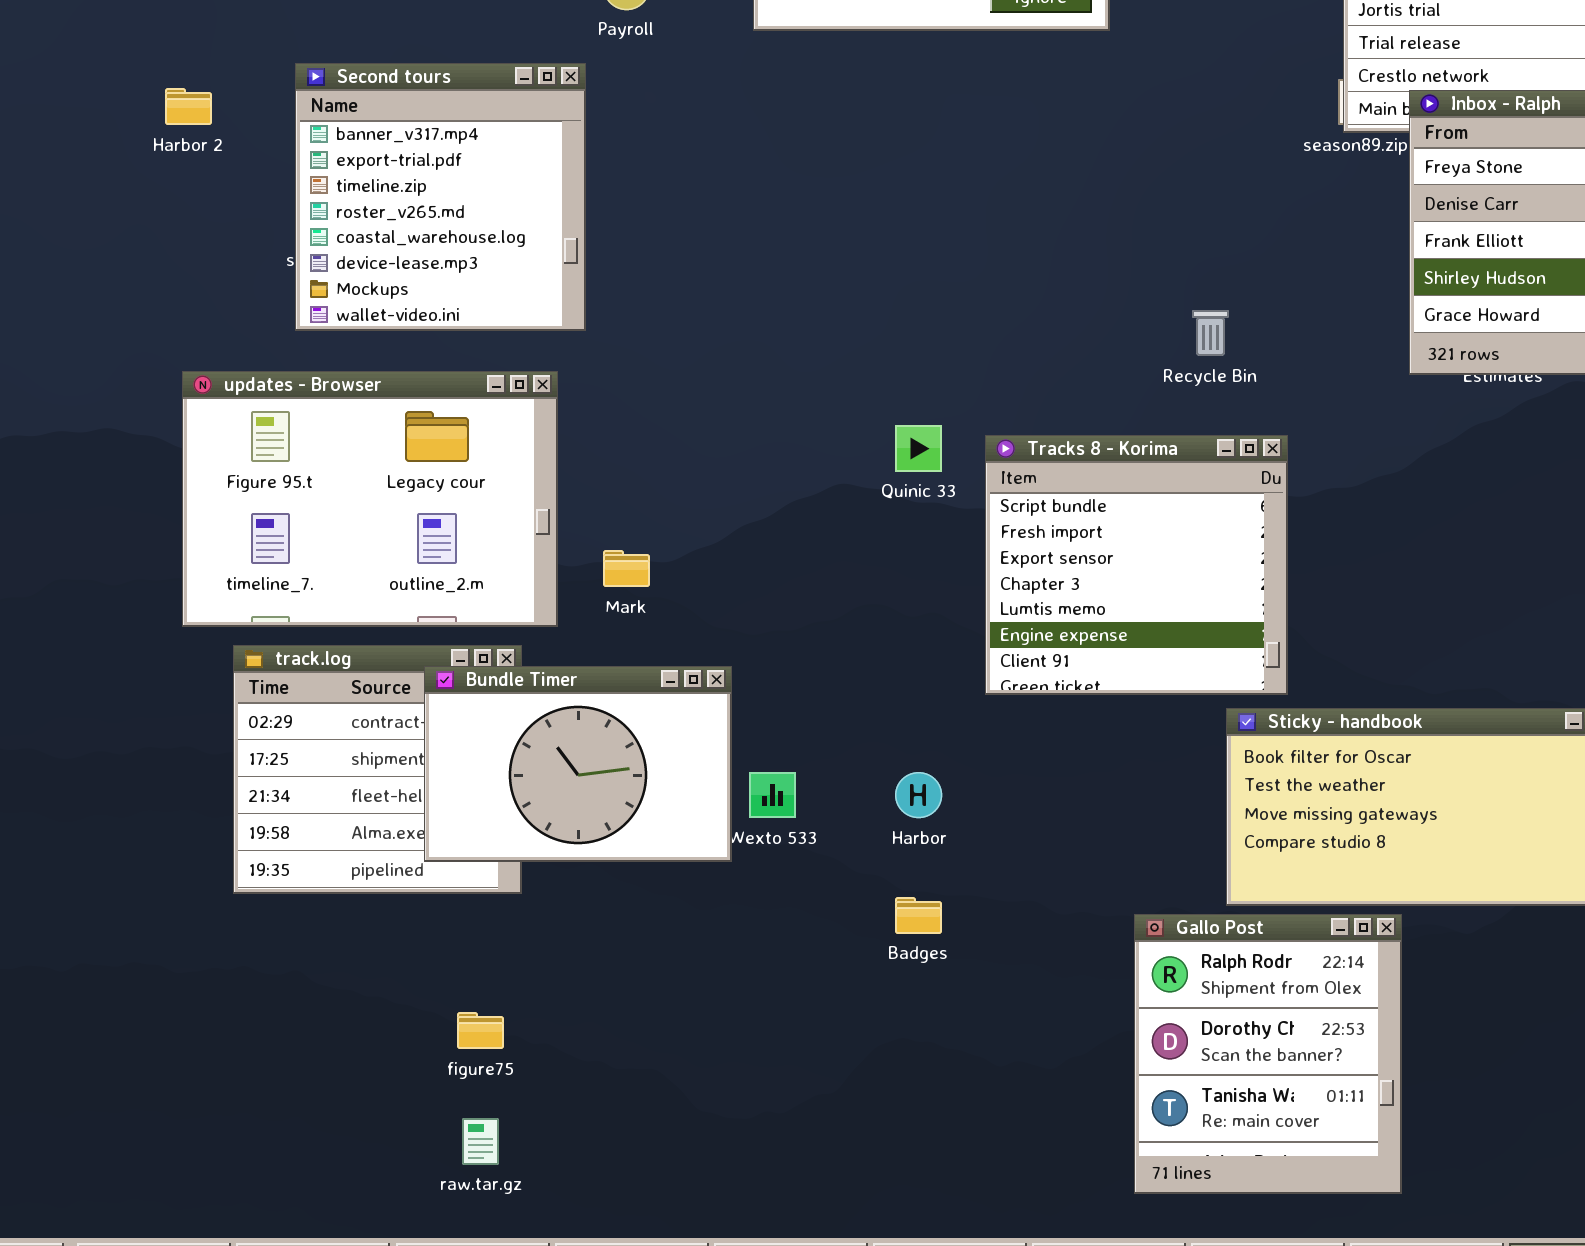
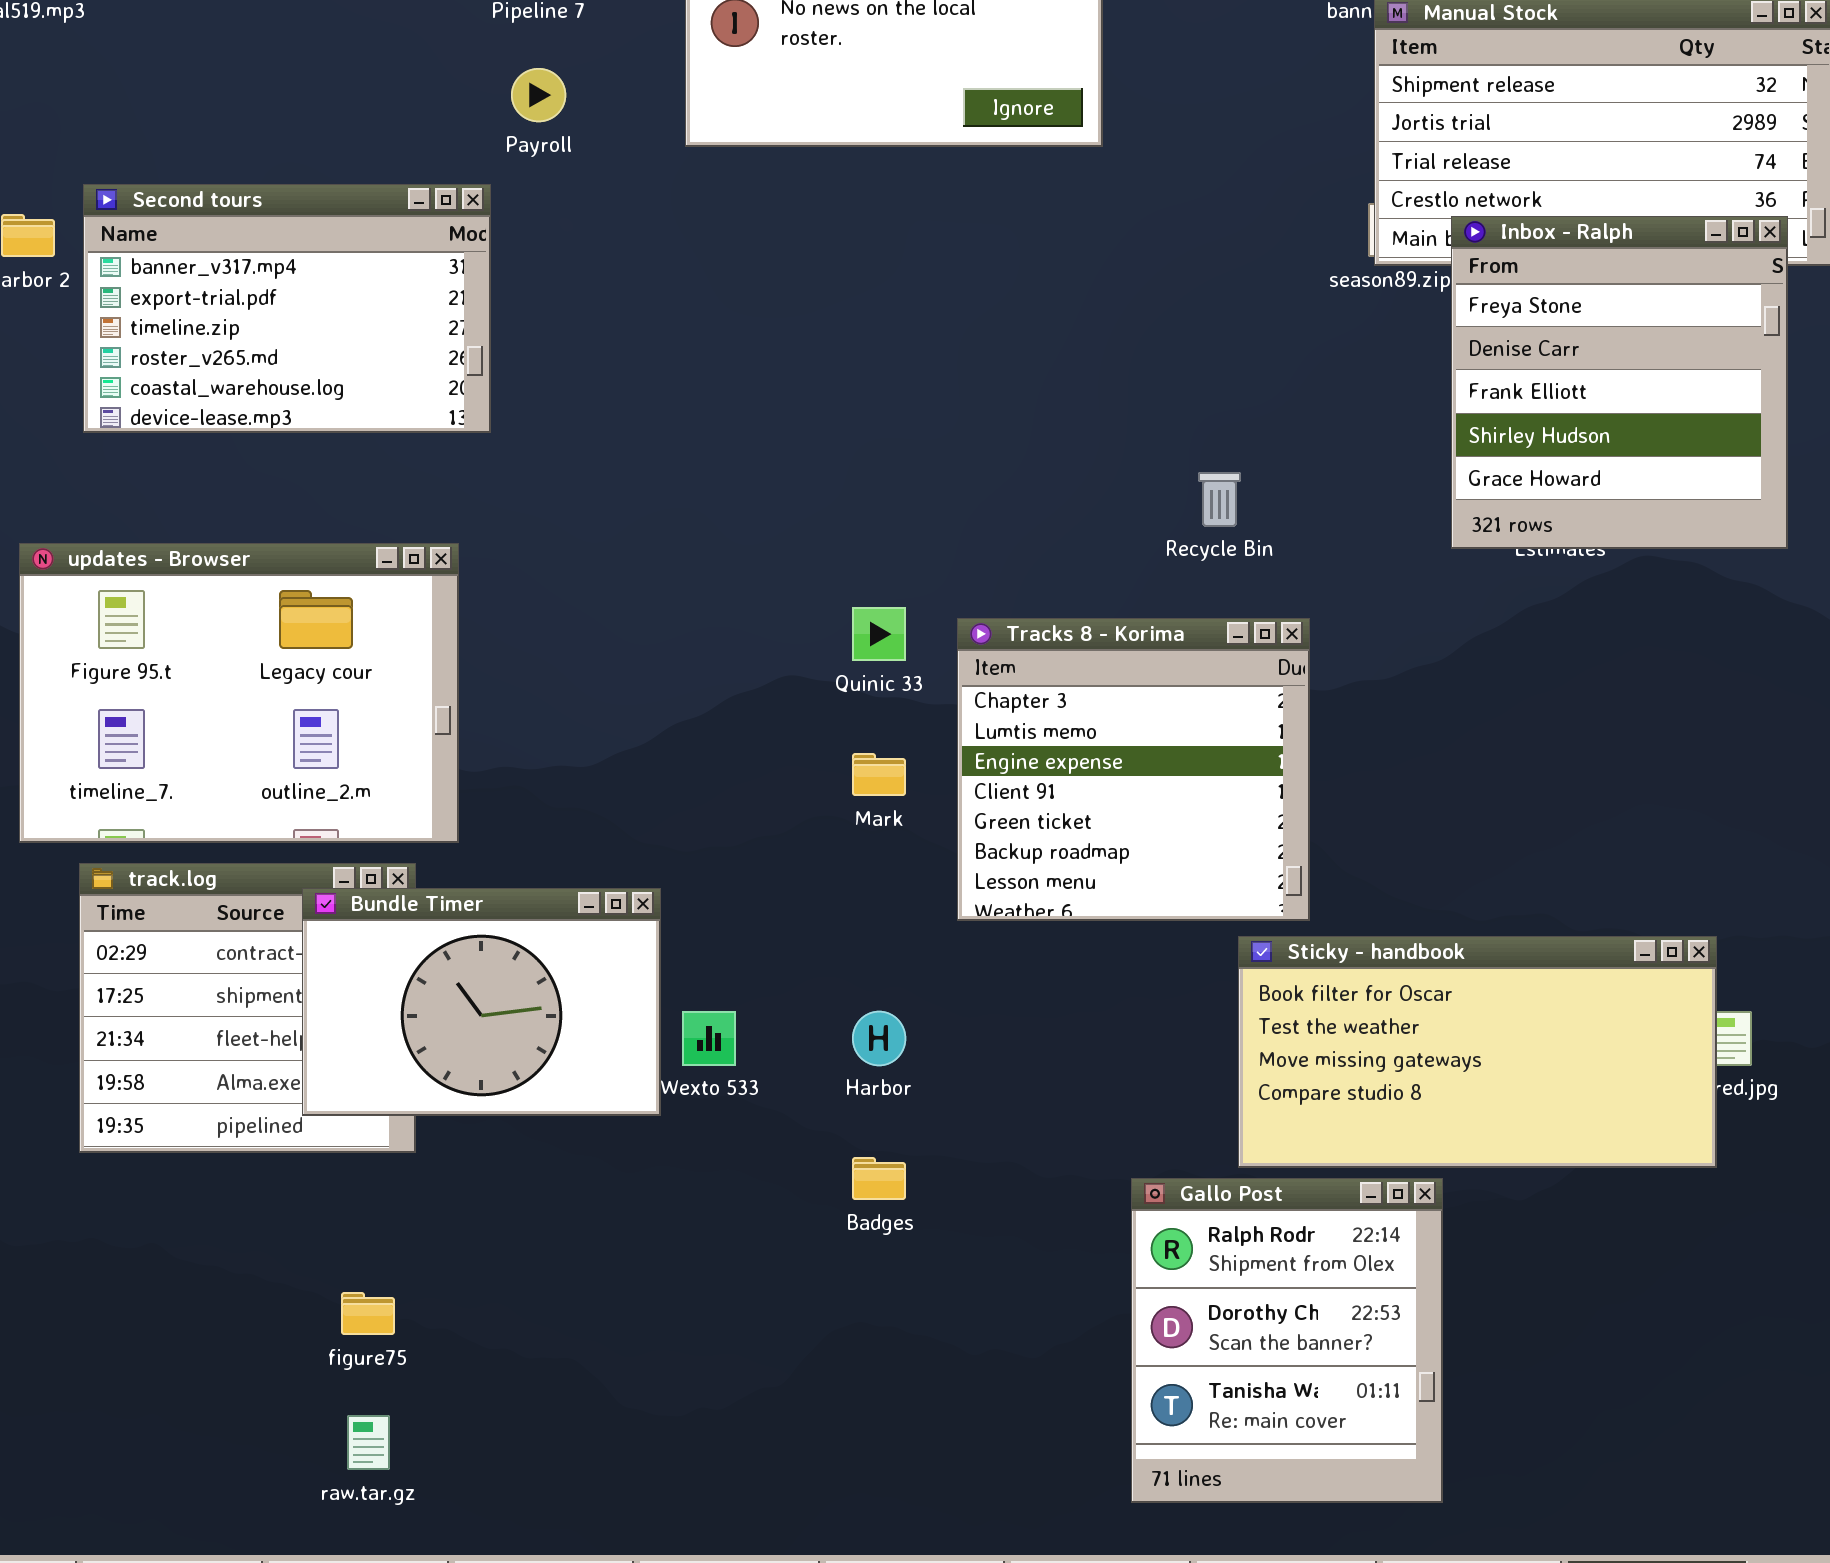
Second tours: [295,63,586,331] -> [83,184,491,433], resized
Tracks 8 - Korima: [985,435,1288,695] -> [957,618,1310,921], scrolled down 3 rows
Mark: [603,550,650,587] -> [852,753,906,796], moved

